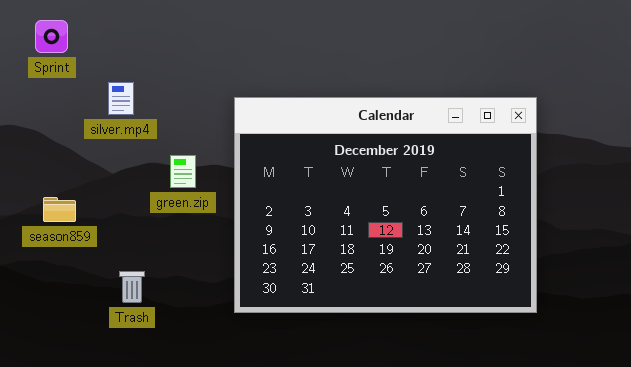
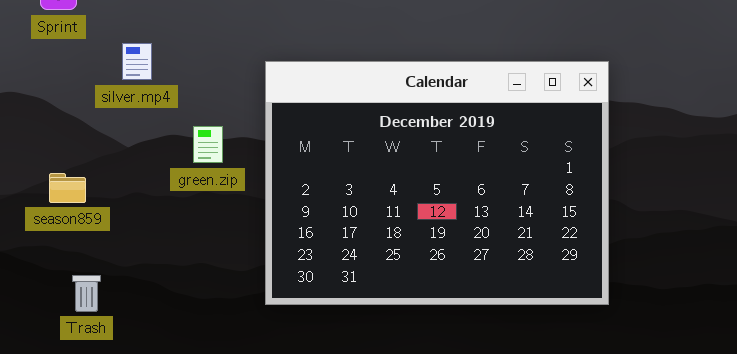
Trash: [119,271,145,303] -> [72,275,101,312], moved

